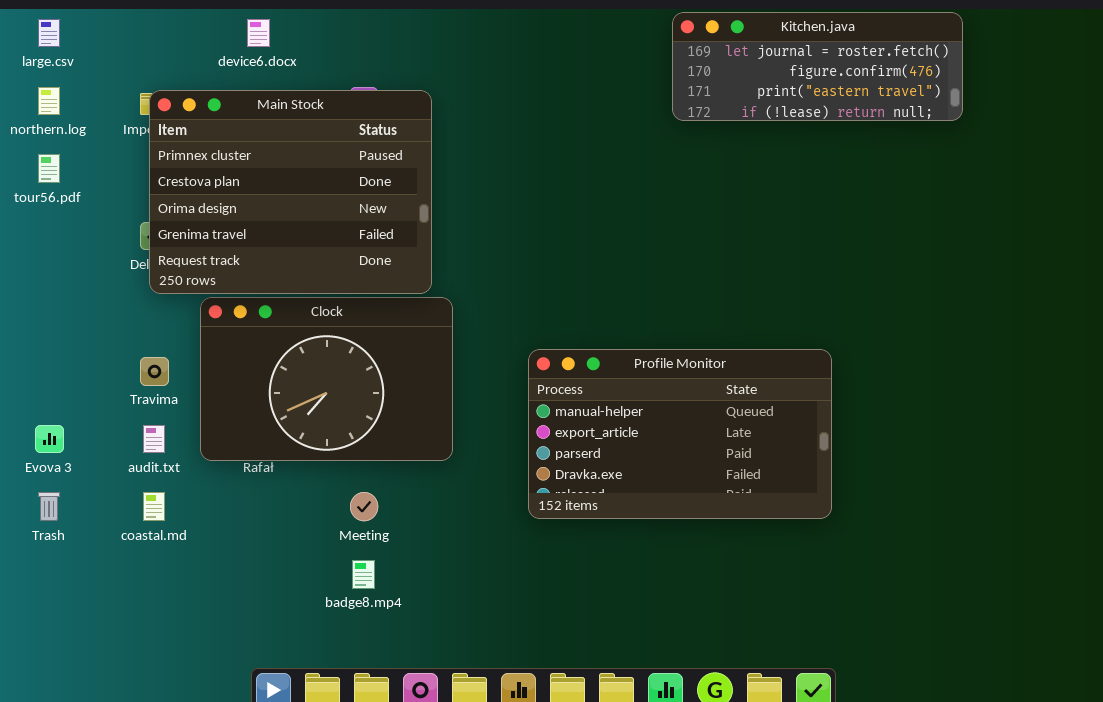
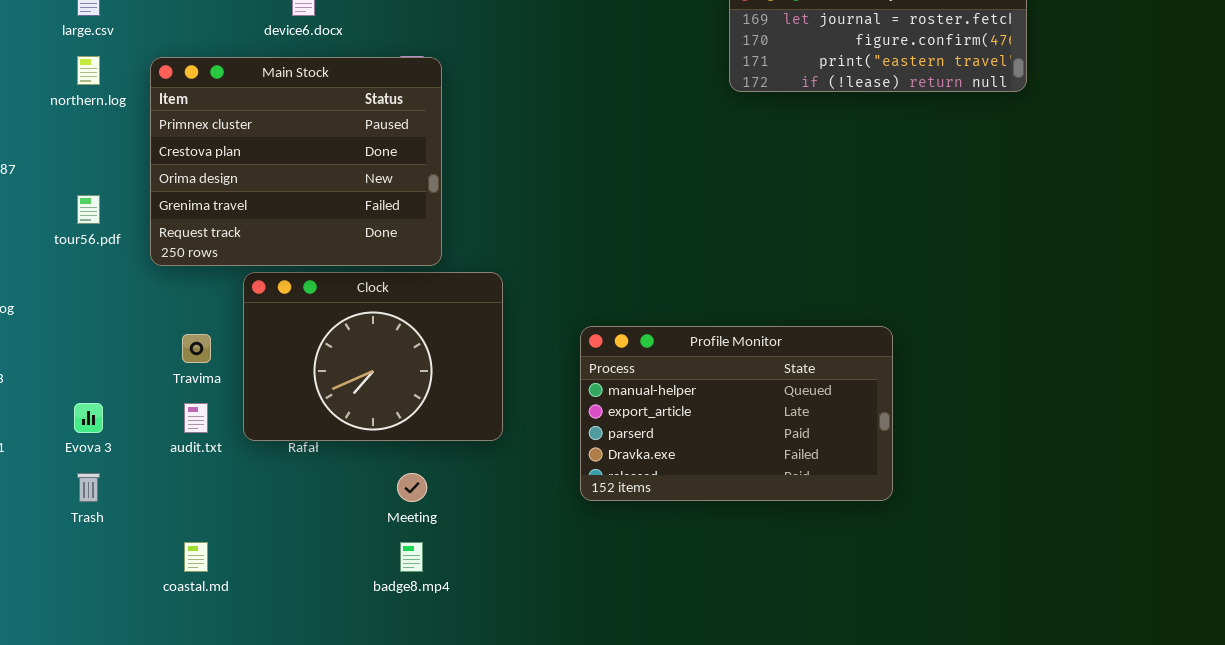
Main Stock: [149,90,432,294] -> [150,57,442,266], moved
tour56.pdf: [38,154,60,183] -> [77,195,100,224], moved
coastal.md: [143,492,165,521] -> [184,542,208,572], moved

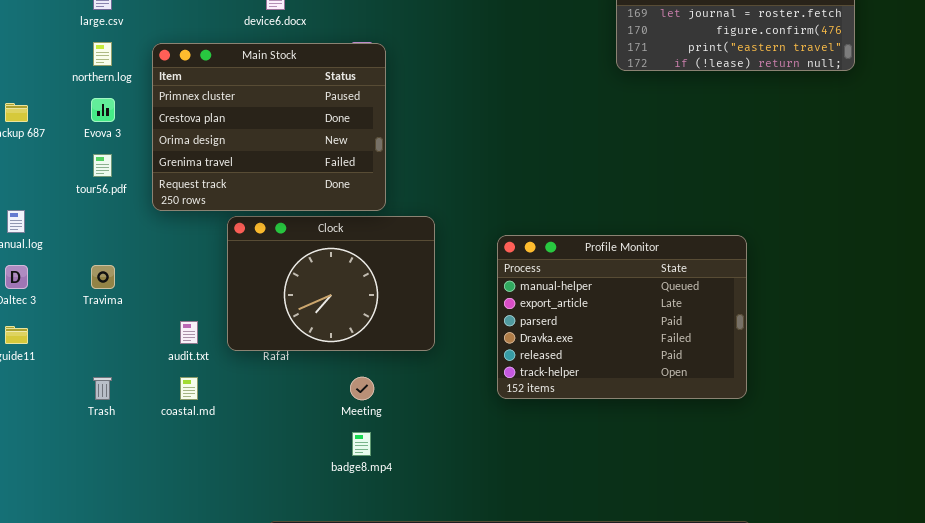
Profile Monitor: [580,326,893,501] -> [497,235,747,399], resized
Travima: [182,334,211,363] -> [91,265,115,289], moved
Evova 3: [74,403,103,433] -> [91,98,115,122], moved
coastal.md: [184,542,208,572] -> [180,377,198,400], moved

